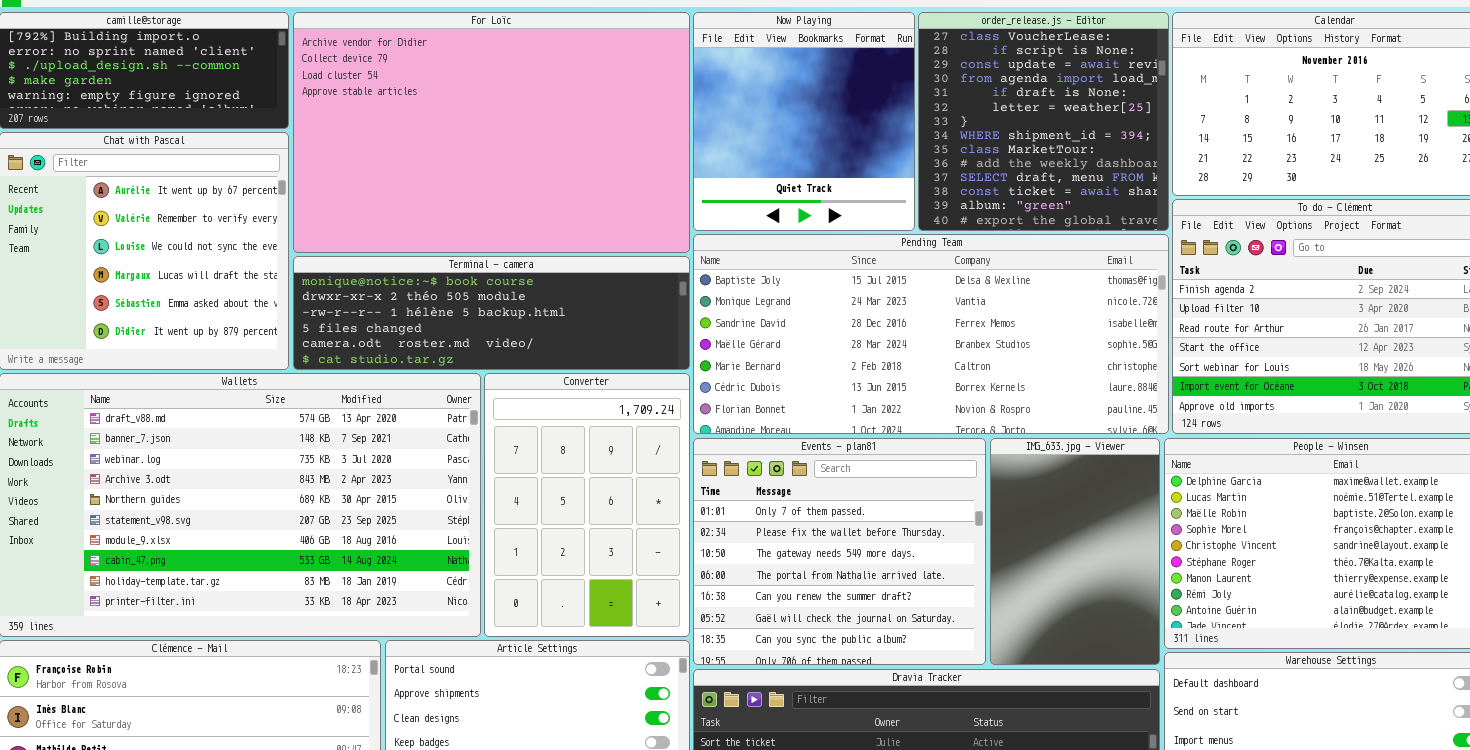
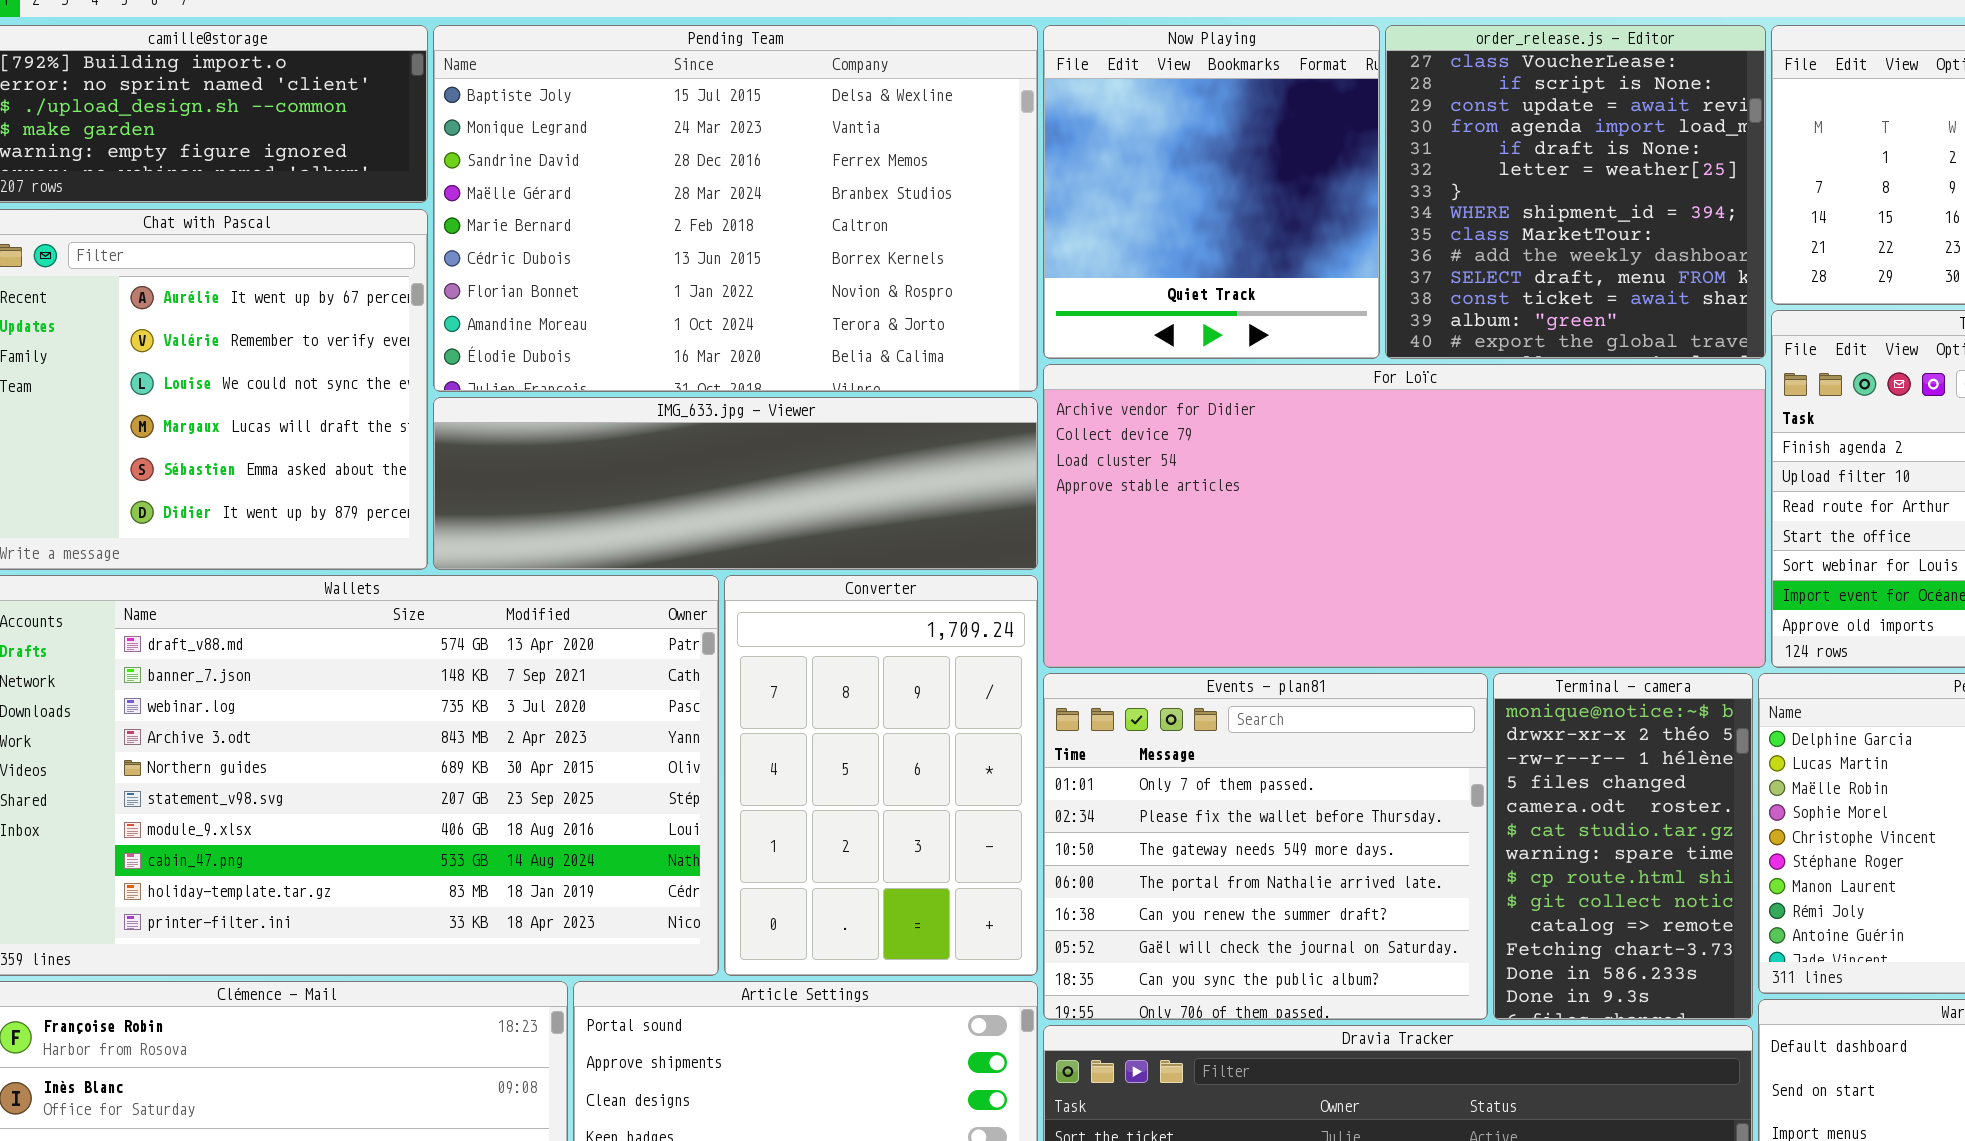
For Loïc: [293,12,690,253] -> [1043,364,1766,668], moved, resized
Pending Team: [693,234,1169,434] -> [433,25,1038,392], moved, resized
Terminal - camera: [293,256,690,370] -> [1493,673,1753,1020], moved, resized
IMG_633.jpg - Viewer: [990,438,1160,665] -> [433,397,1038,570], moved, resized

